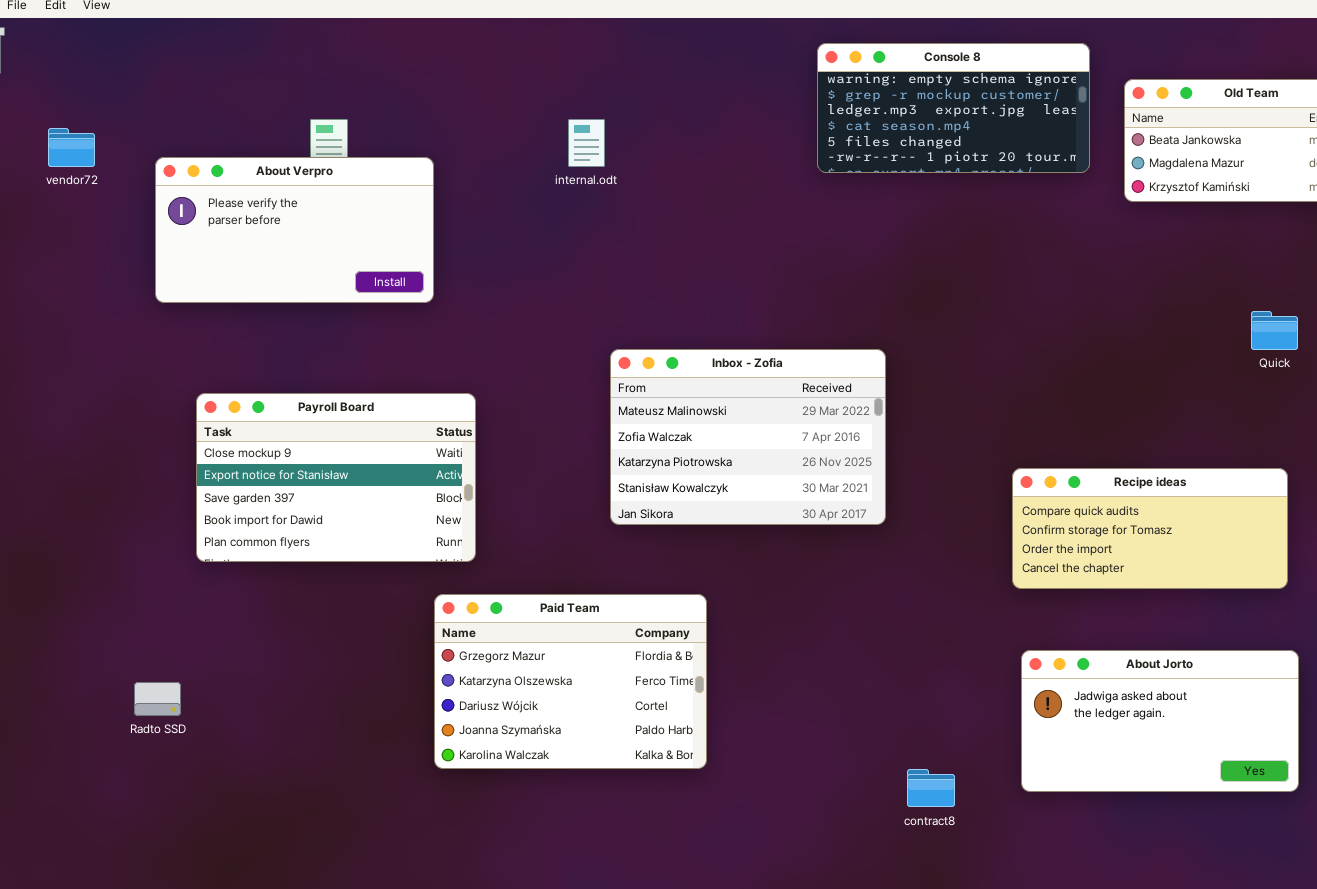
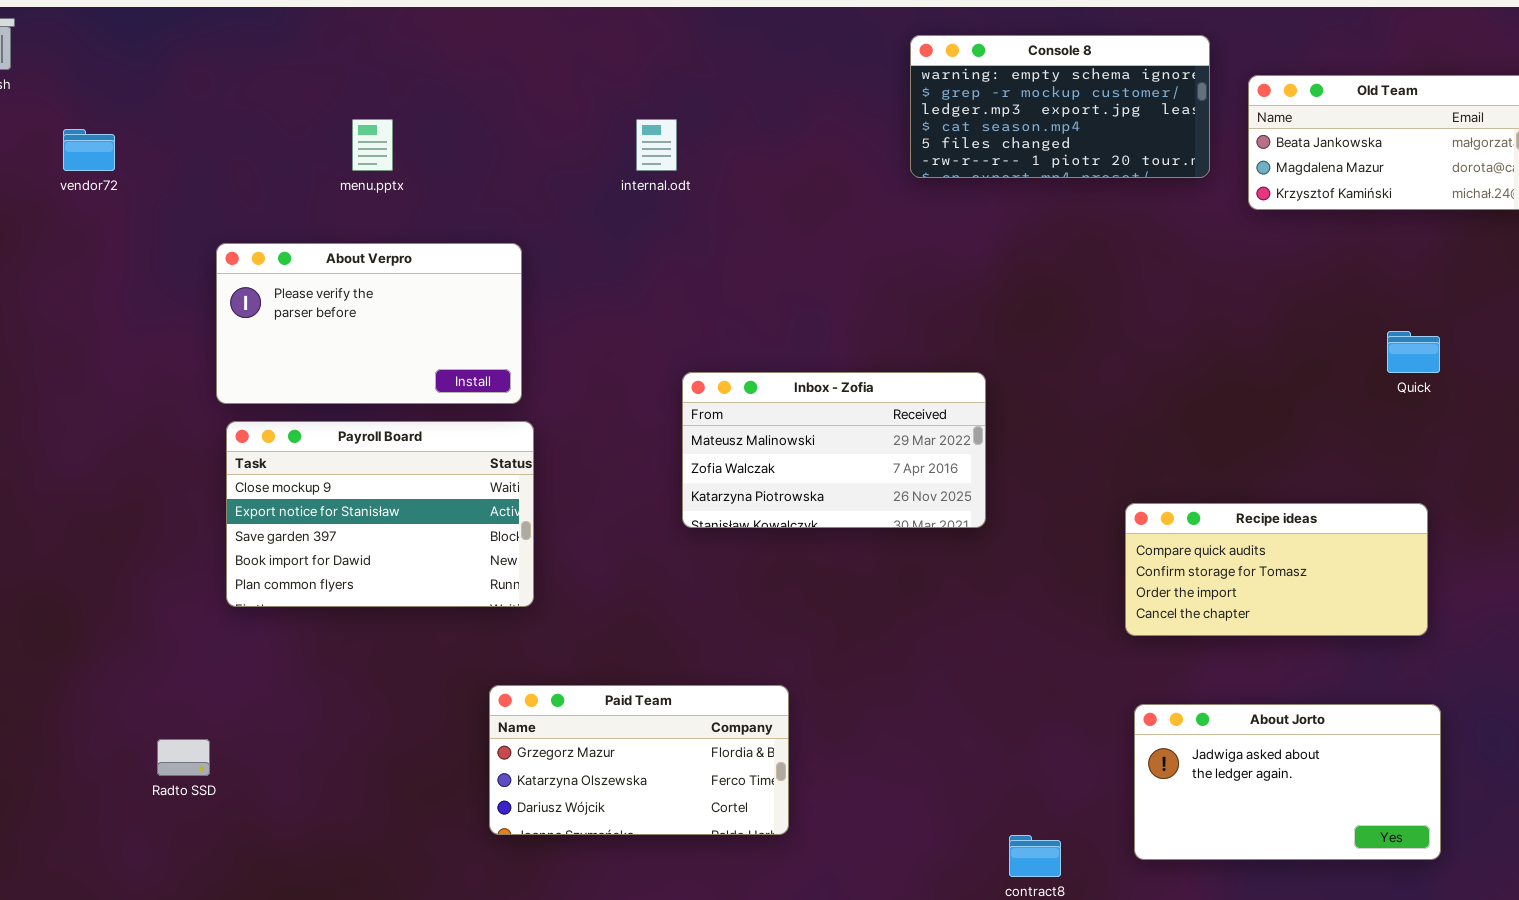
About Verpro: [155,157,434,303] -> [216,243,522,404], moved
Inbox - Zofia: [610,349,886,525] -> [682,372,986,528], resized
Paid Team: [434,594,707,769] -> [489,685,789,835], resized

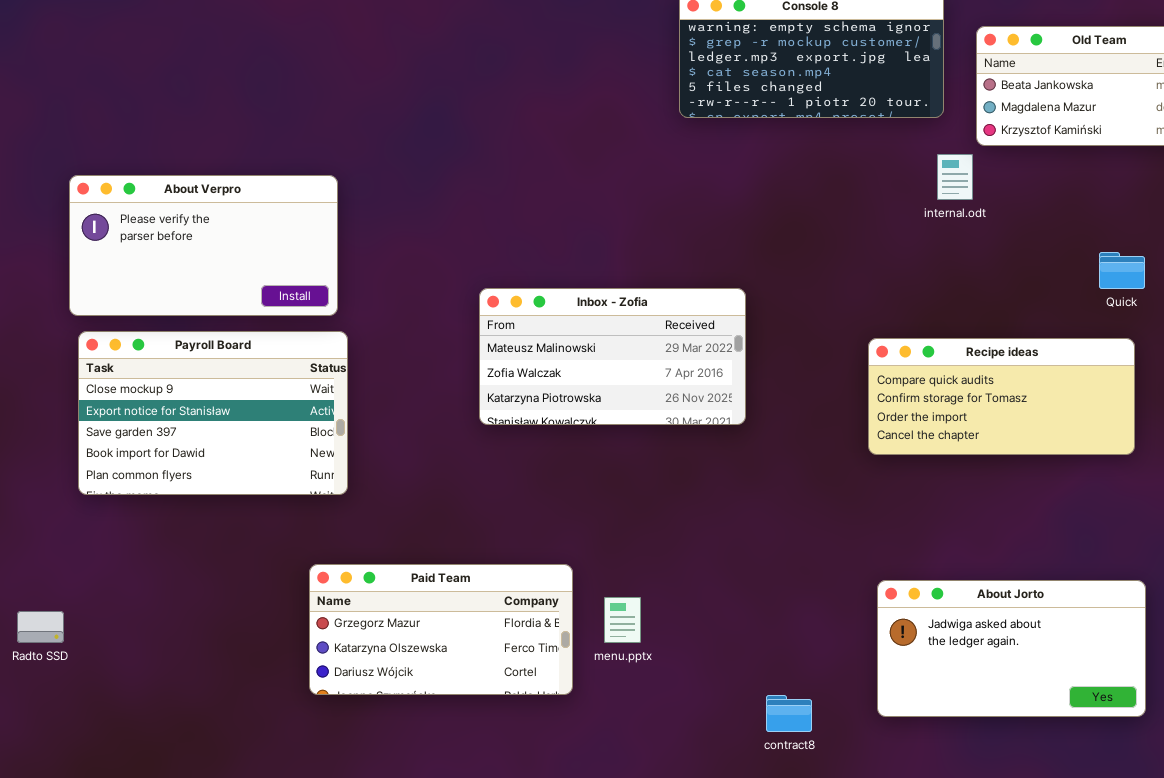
menu.pptx: [352,119,393,171] -> [604,597,641,643], moved
internal.odt: [636,119,677,171] -> [937,154,973,200], moved
Recipe ideas: [1125,503,1428,636] -> [868,338,1135,455], moved

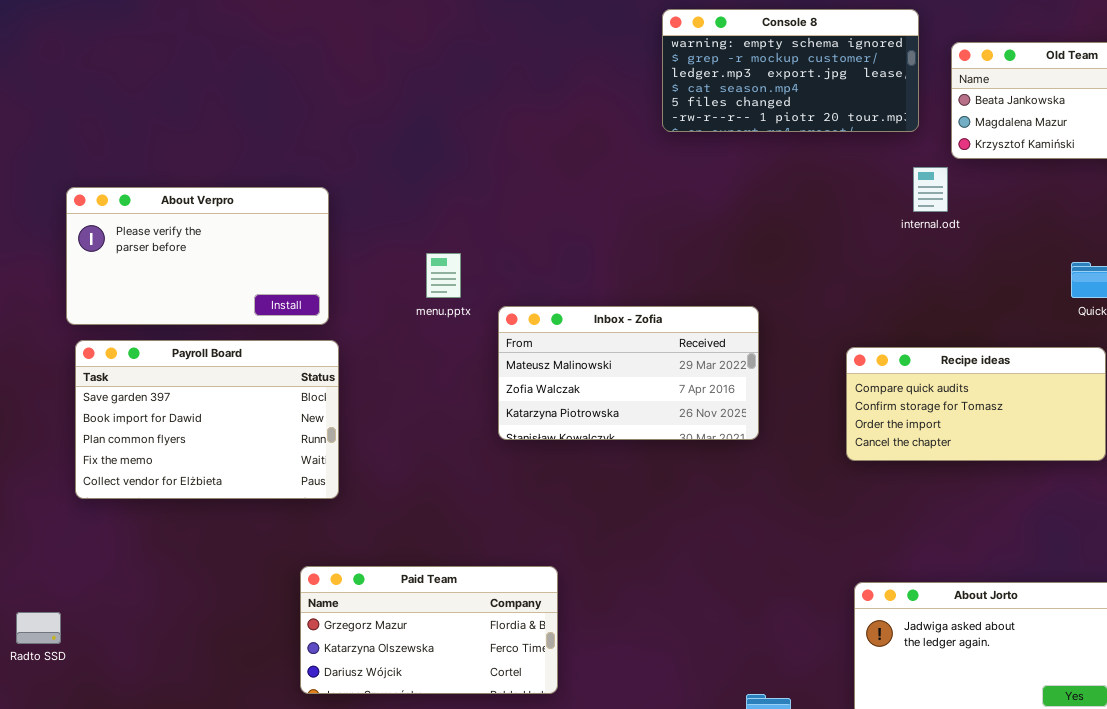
Inbox - Zofia: [479,288,746,425] -> [498,306,759,440], moved
Payroll Board: [78,331,348,495] -> [75,340,339,499], scrolled down 2 rows
menu.pptx: [604,597,641,643] -> [426,253,461,298], moved

